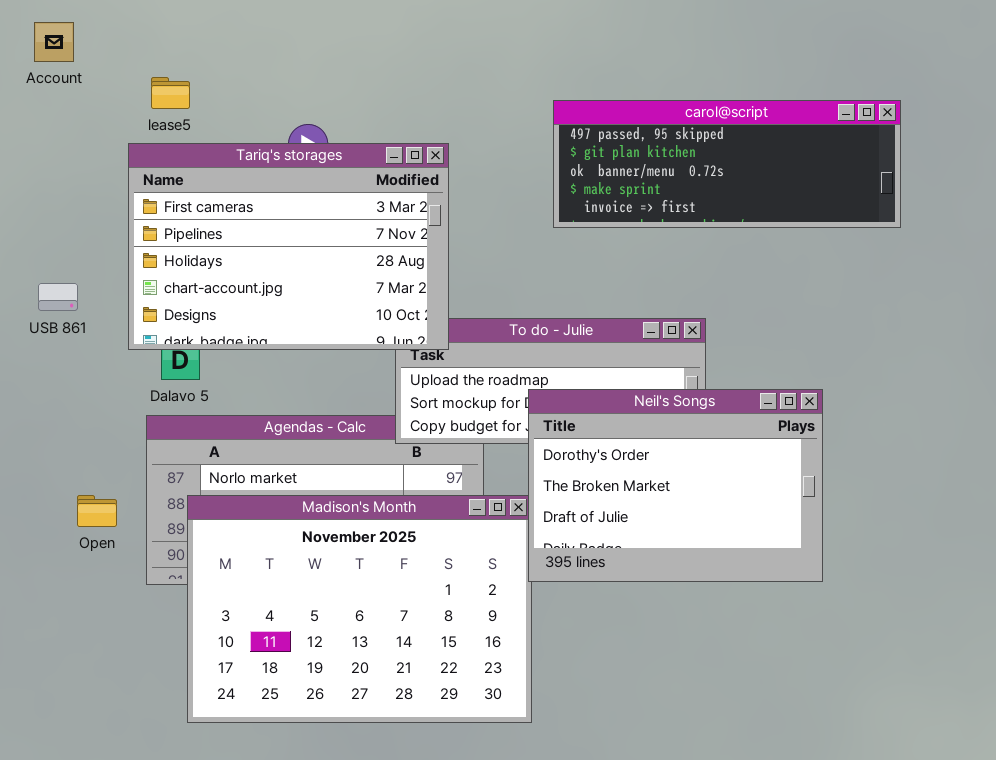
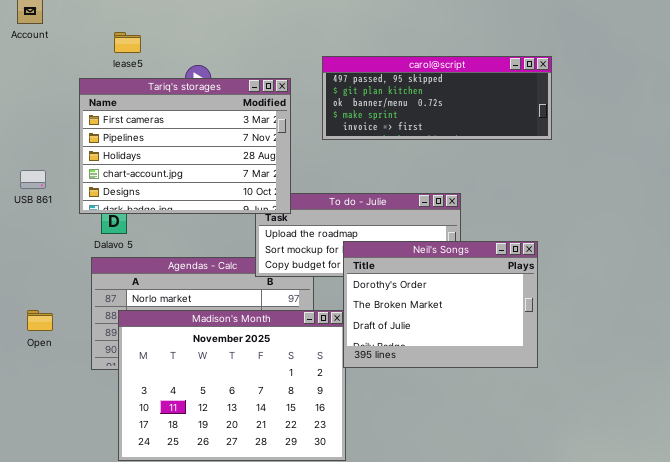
lease5: [151,77,190,109] -> [114,32,141,53], moved
carol@script: [553,100,901,228] -> [322,56,552,140], moved
Open: [77,495,117,527] -> [27,310,53,331], moved

